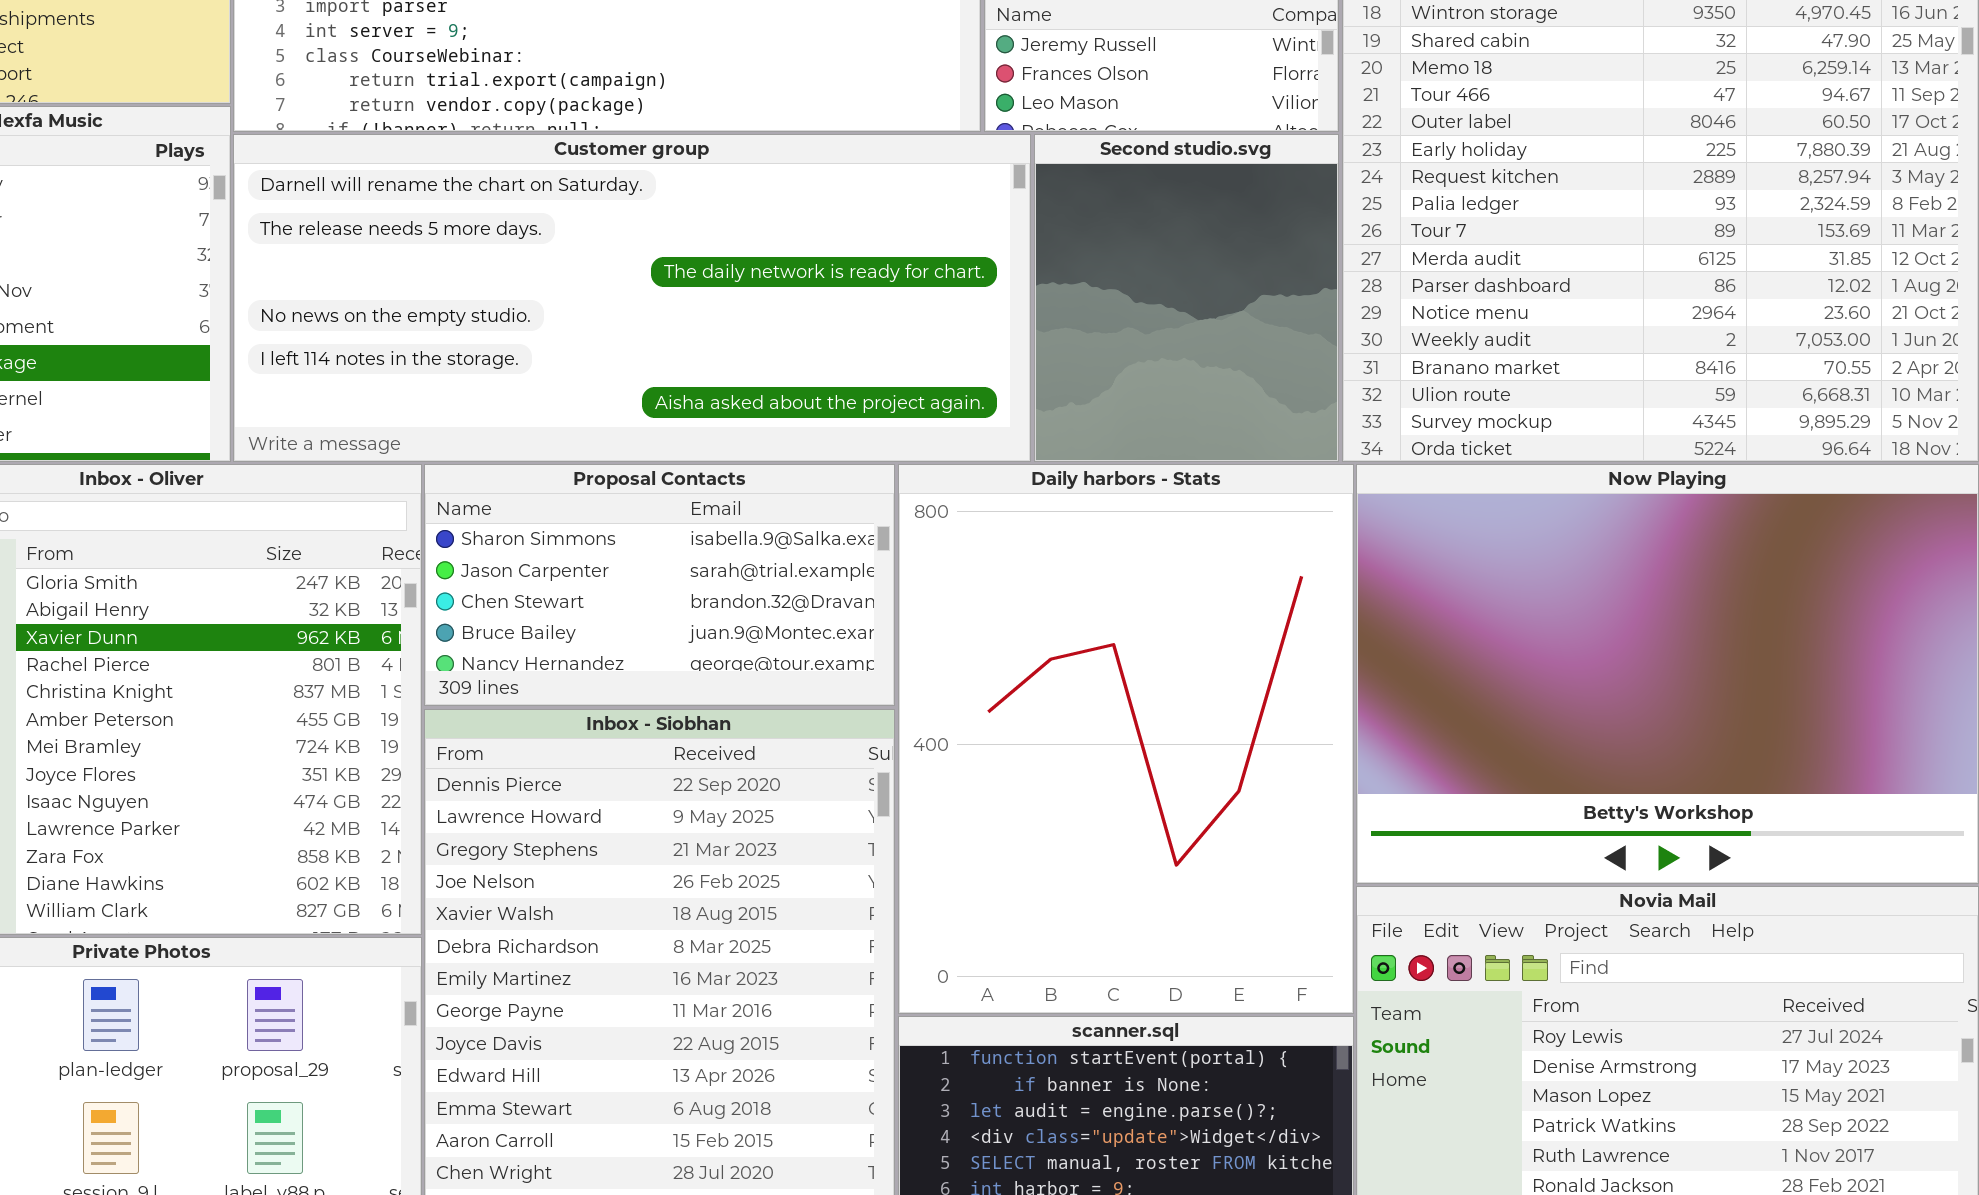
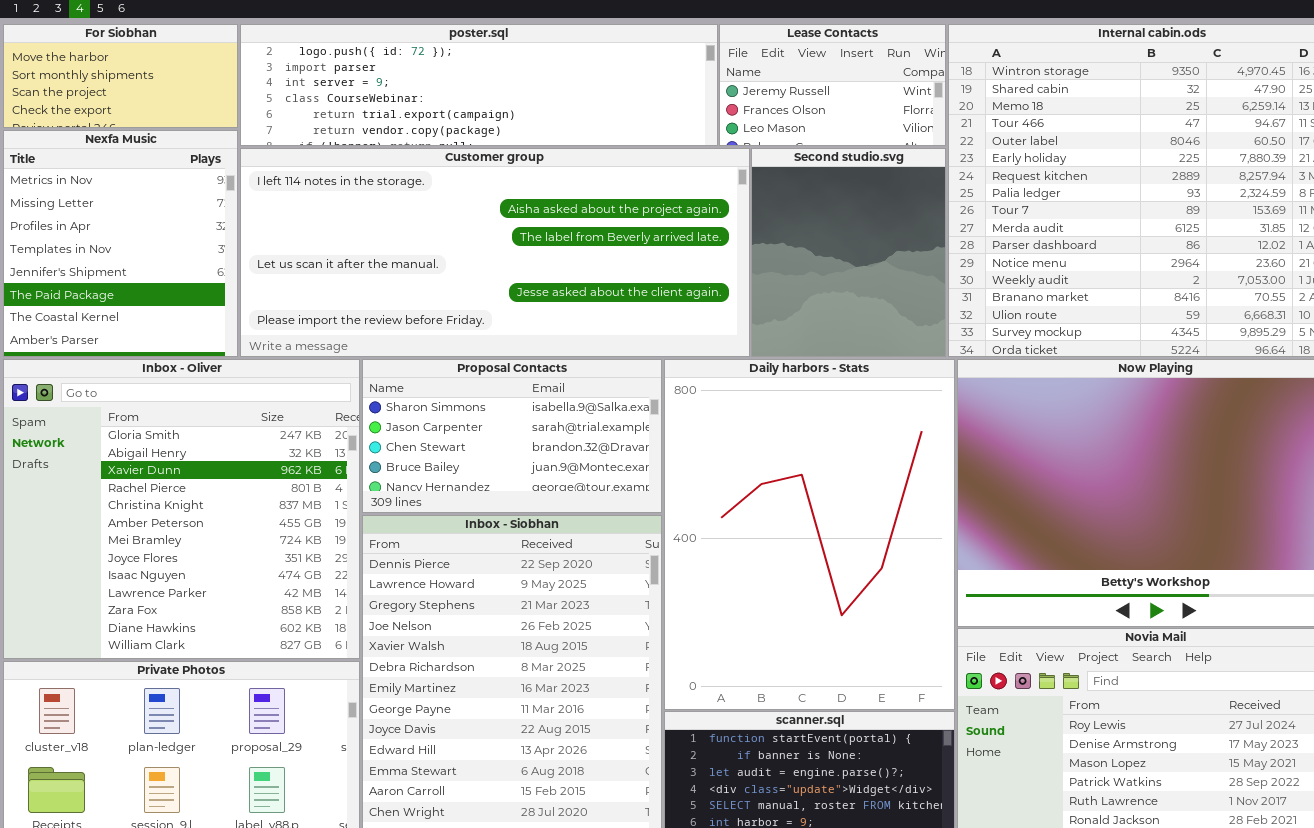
Customer group: [233,134,1031,462] -> [240,148,750,357], scrolled down 4 rows

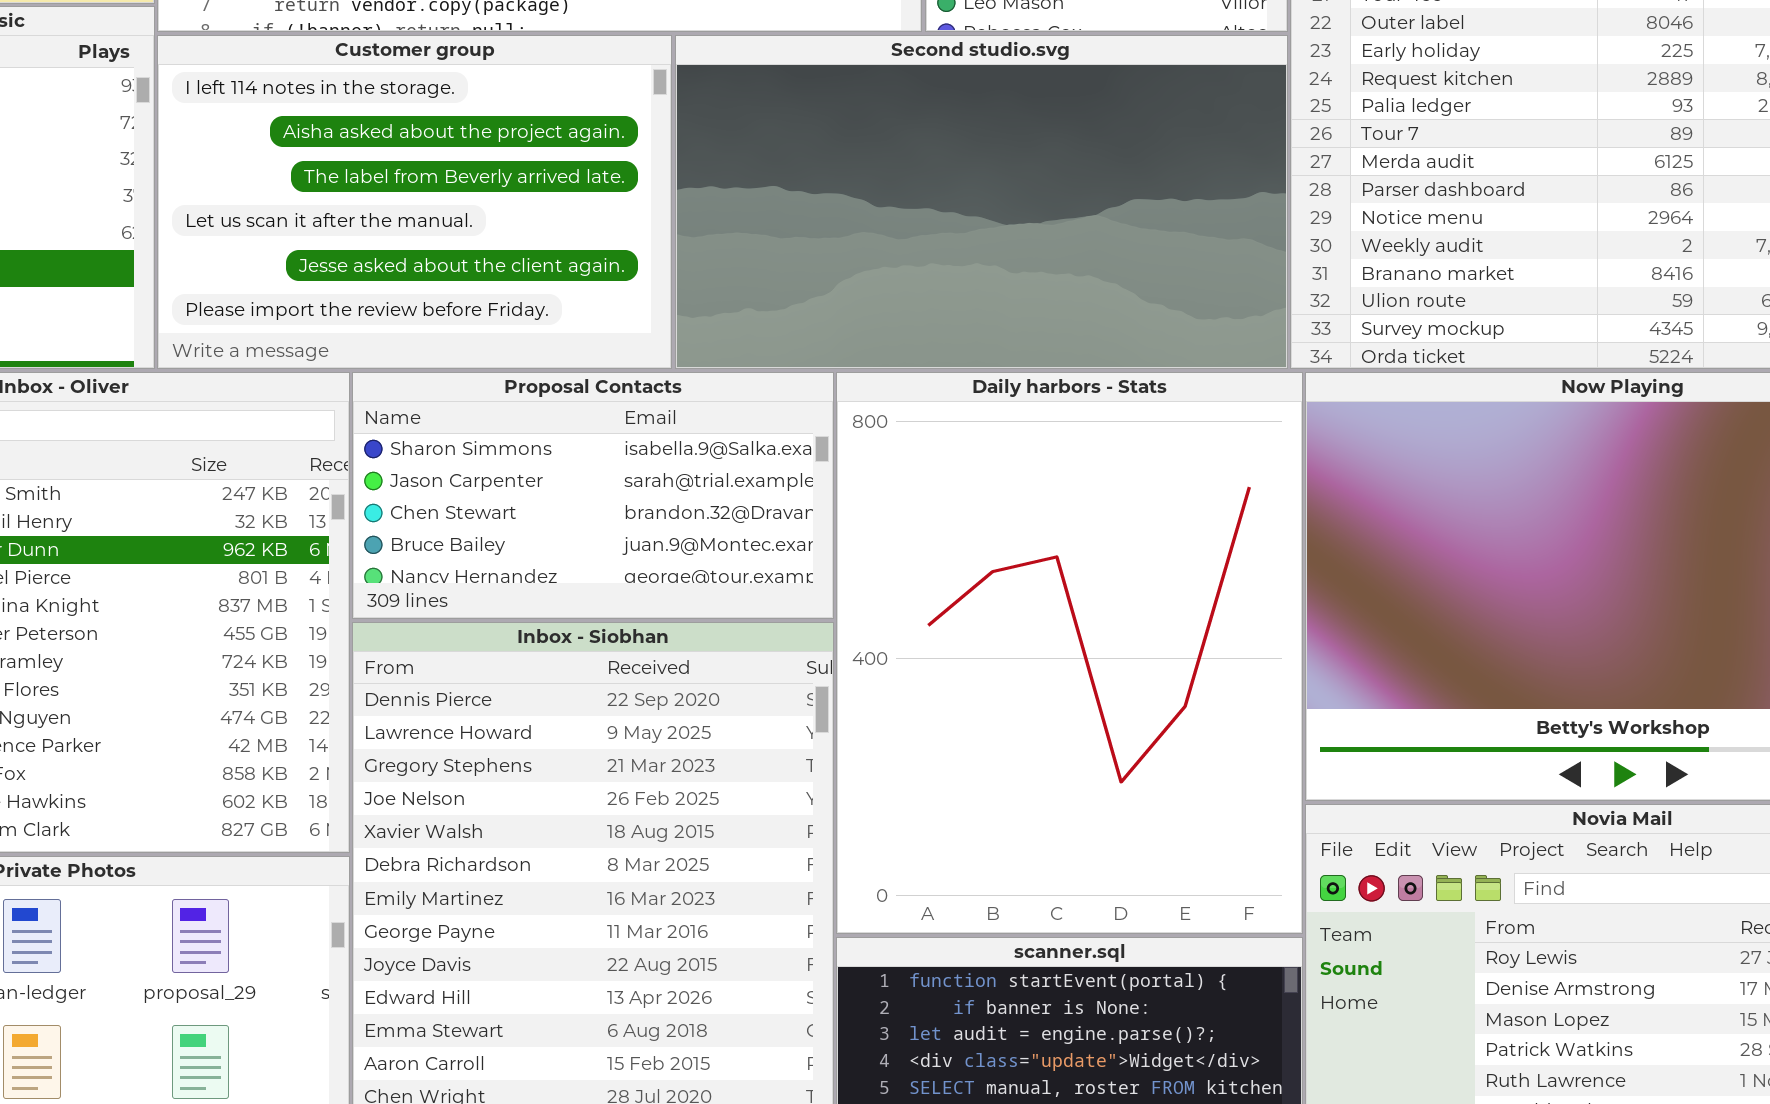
Customer group: [240,148,750,357] -> [157,35,672,369], resized
Second studio.svg: [751,148,946,357] -> [675,35,1288,369], resized

